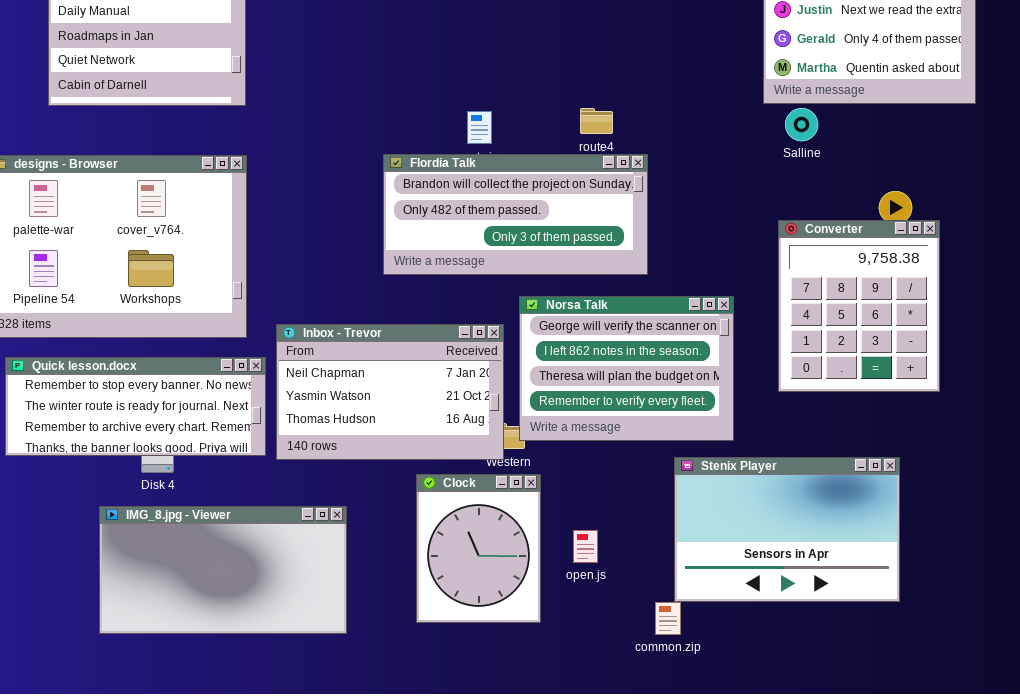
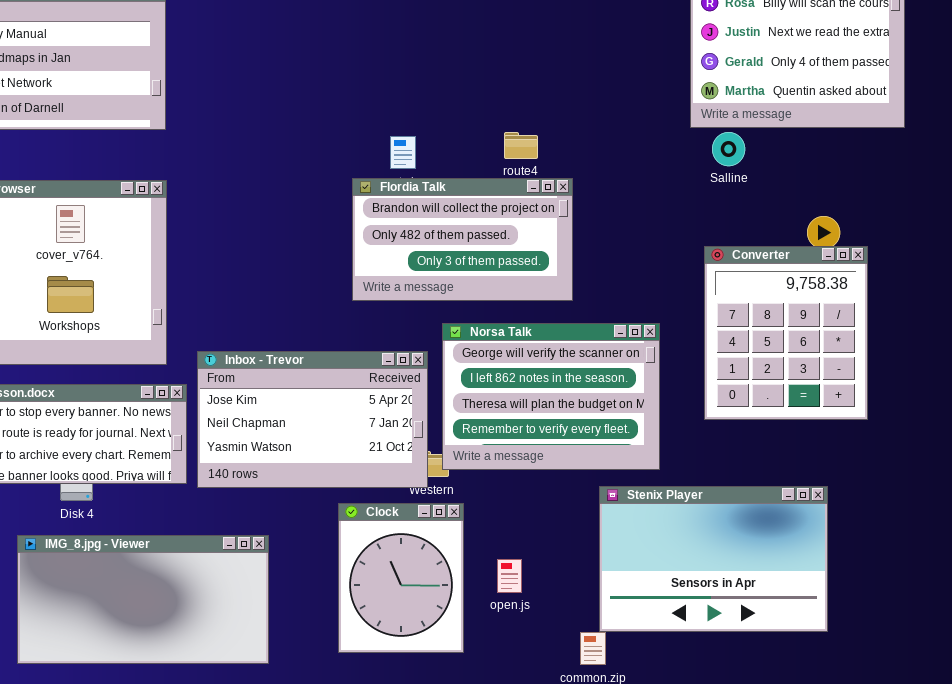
Flordia Talk: [383,154,648,275] -> [352,178,573,301], resized
Inbox - Trevor: [276,324,504,460] -> [197,351,428,488], scrolled up 1 row

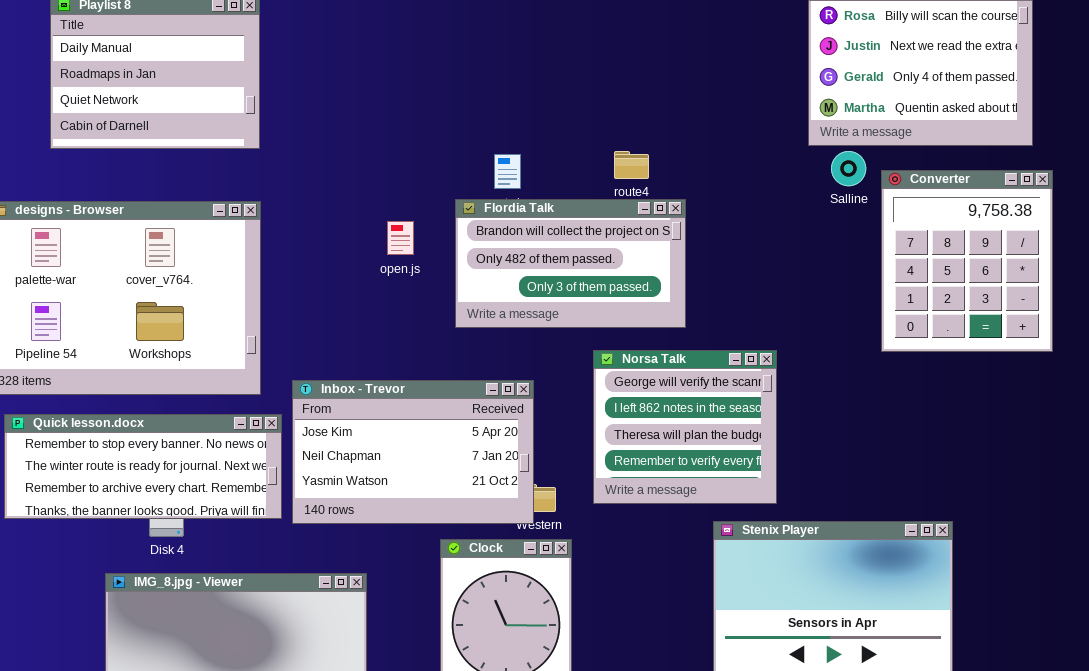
Converter: [704,246,868,420] -> [881,170,1053,352], moved
Norsa Talk: [442,323,660,470] -> [593,350,777,504], resized
open.js: [497,559,522,593] -> [387,221,414,255], moved

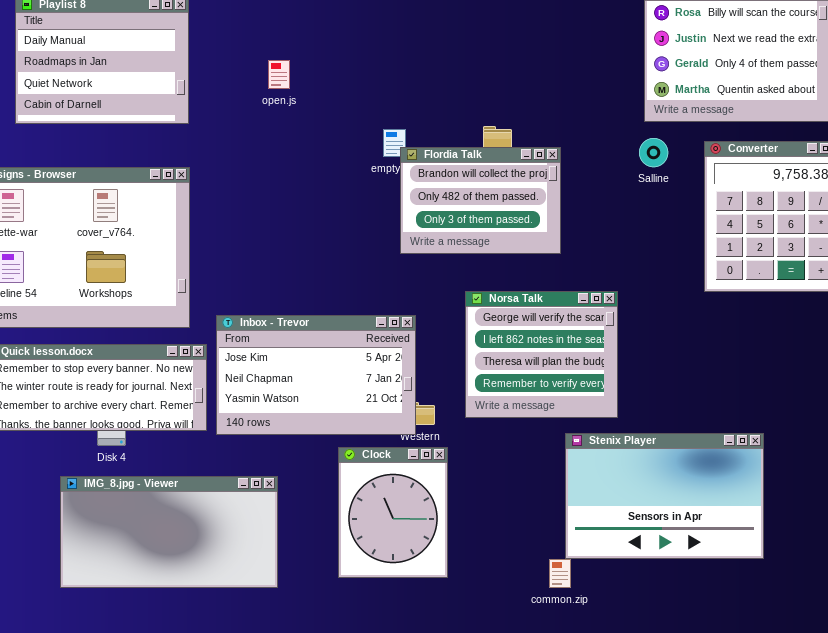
Salline: [831,151,866,186] -> [639,138,668,167], moved
Flordia Talk: [455,199,686,328] -> [400,147,561,254], moved, resized
open.js: [387,221,414,255] -> [268,60,290,89], moved

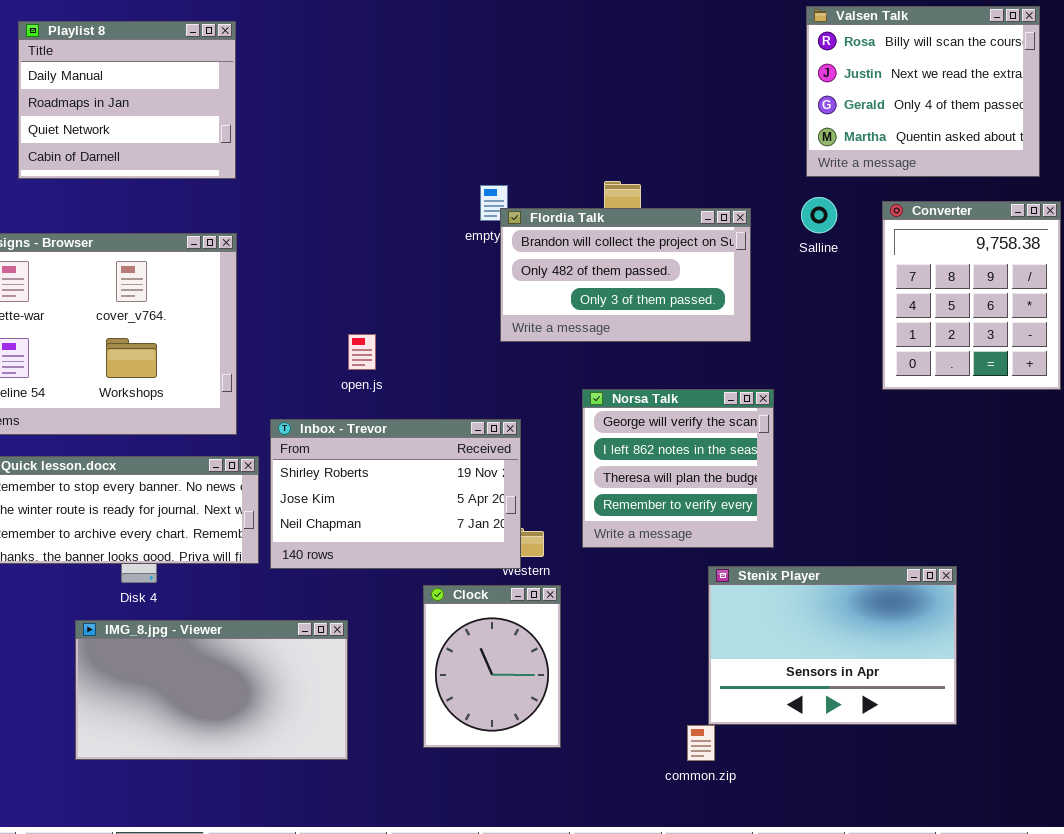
open.js: [268,60,290,89] -> [348,334,376,370], moved
Flordia Talk: [400,147,561,254] -> [500,208,751,342], resized
Inbox - Trevor: [216,315,416,435] -> [270,419,521,569], scrolled up 1 row

